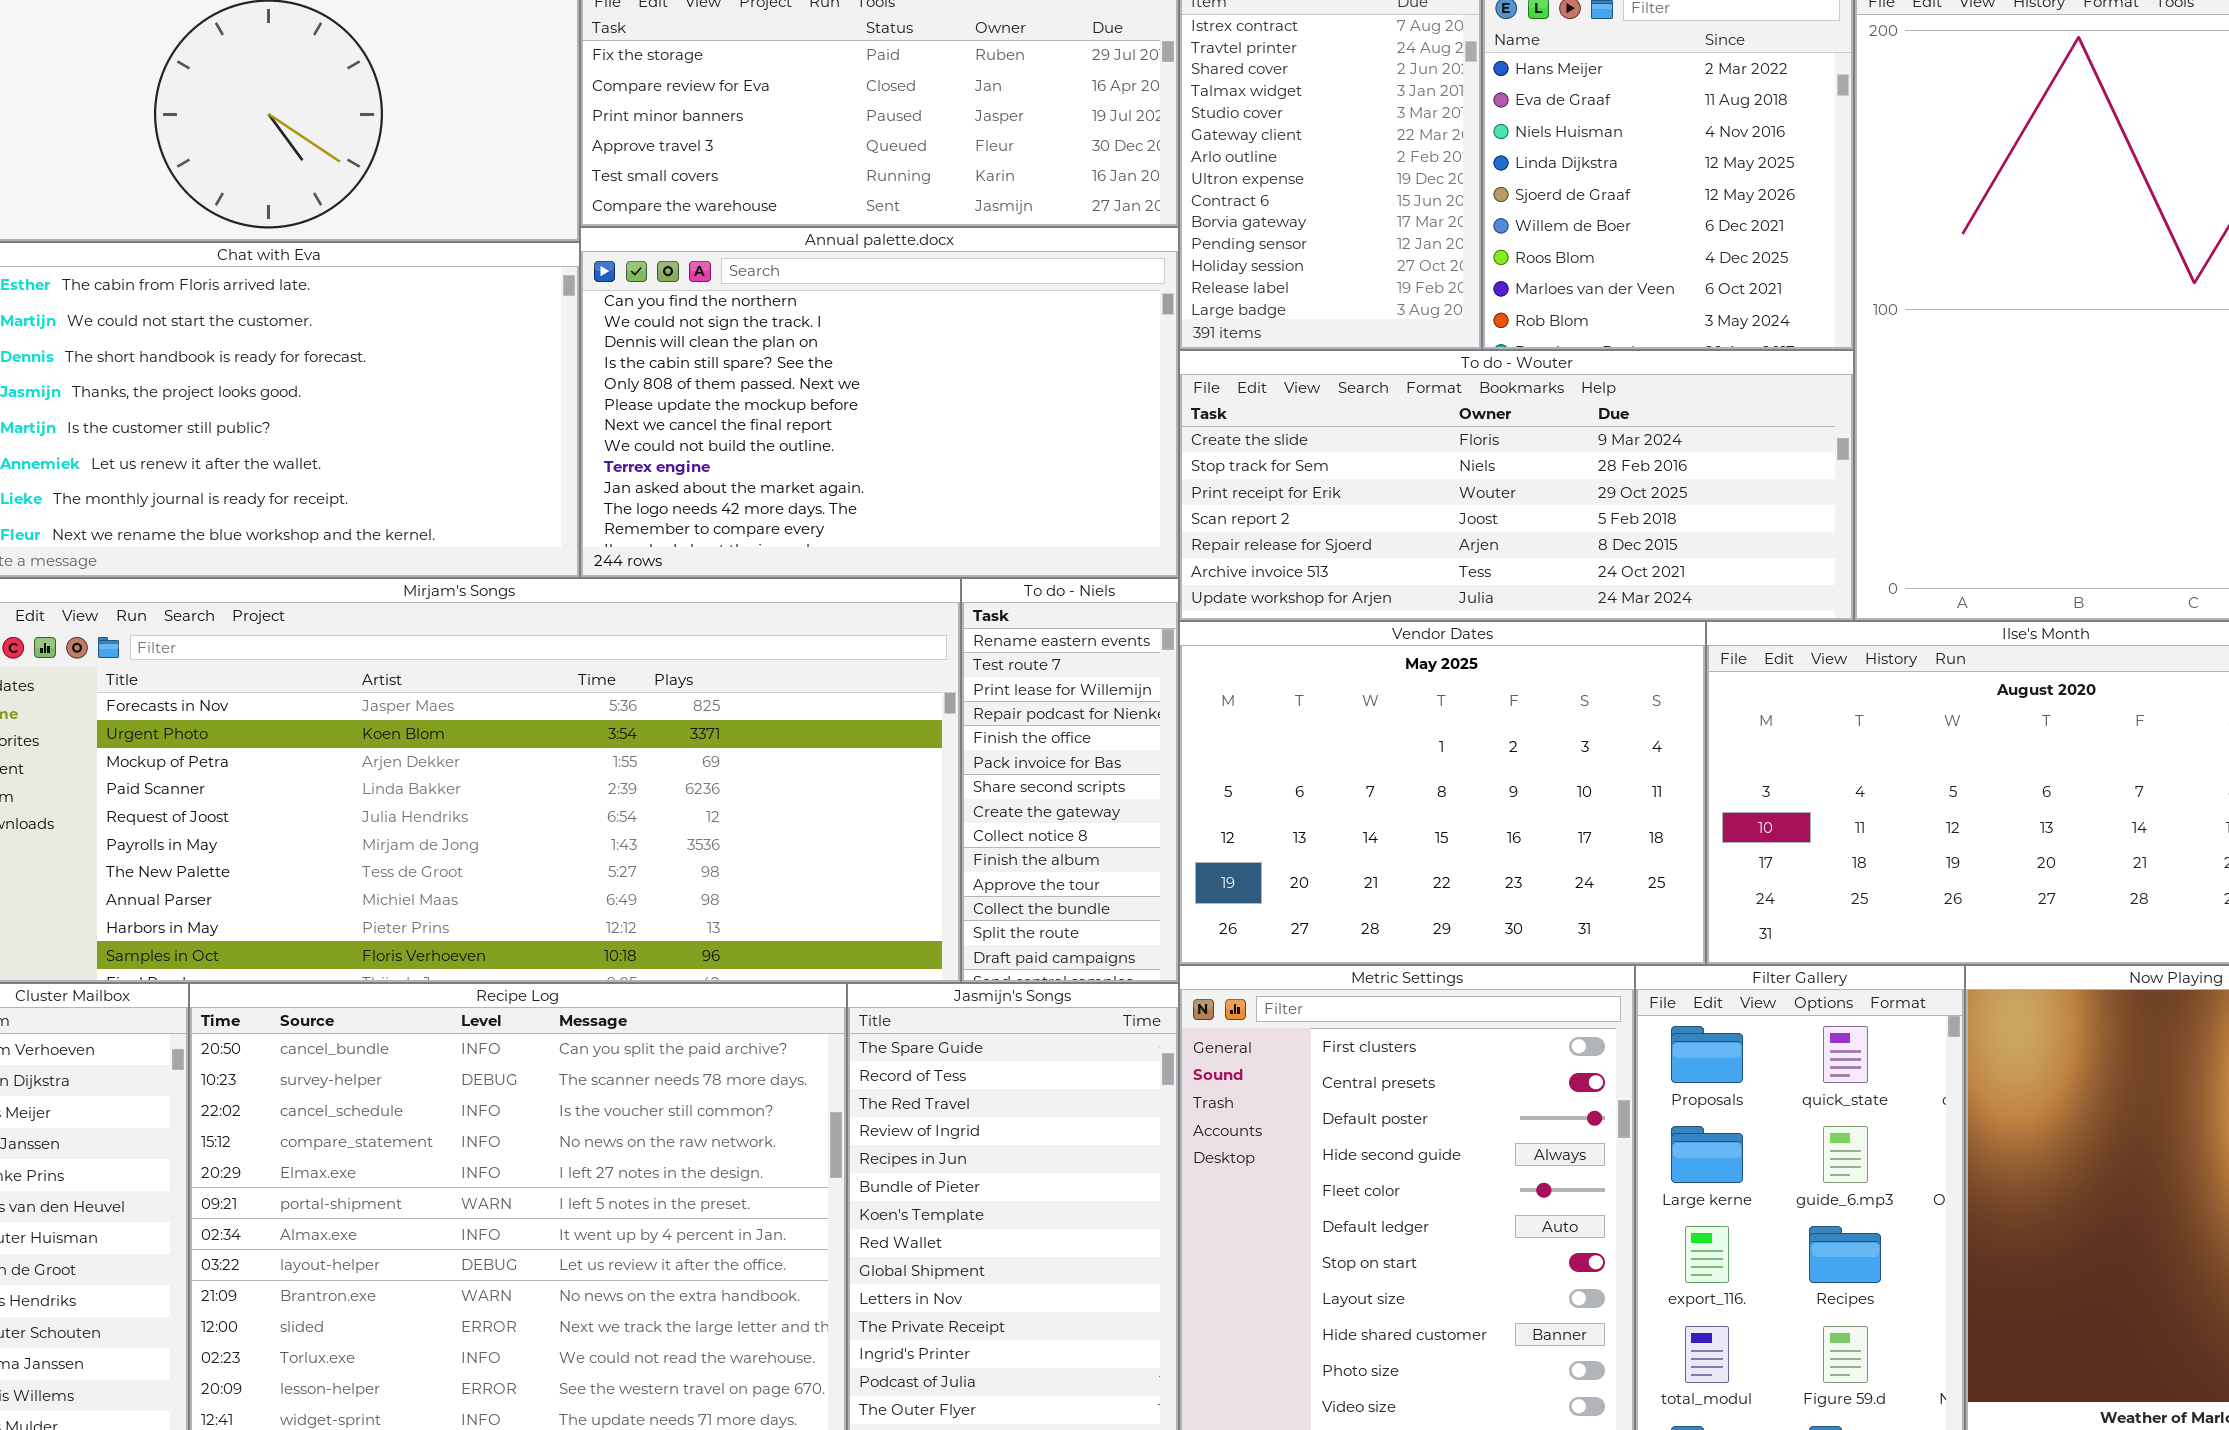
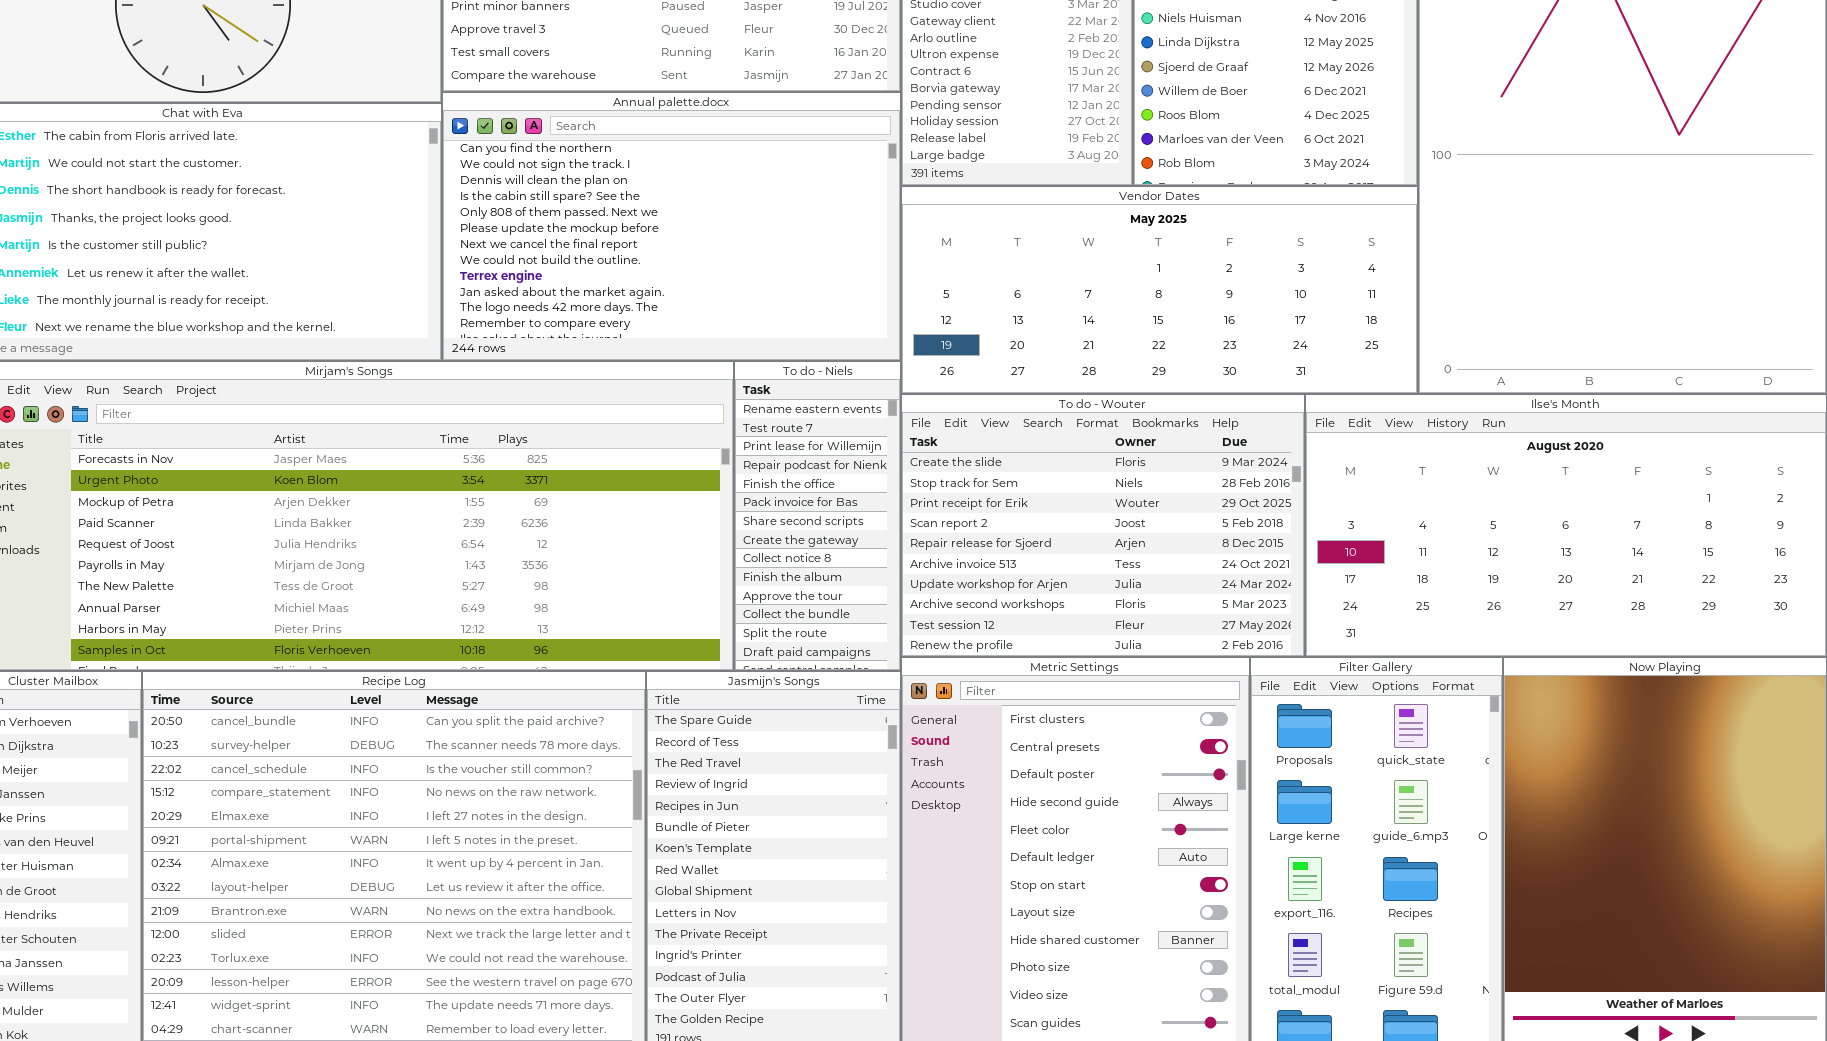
To do - Wouter: [1179,350,1854,621] -> [901,394,1305,657], moved, resized
Vendor Dates: [1179,621,1706,965] -> [901,186,1418,394], moved, resized

